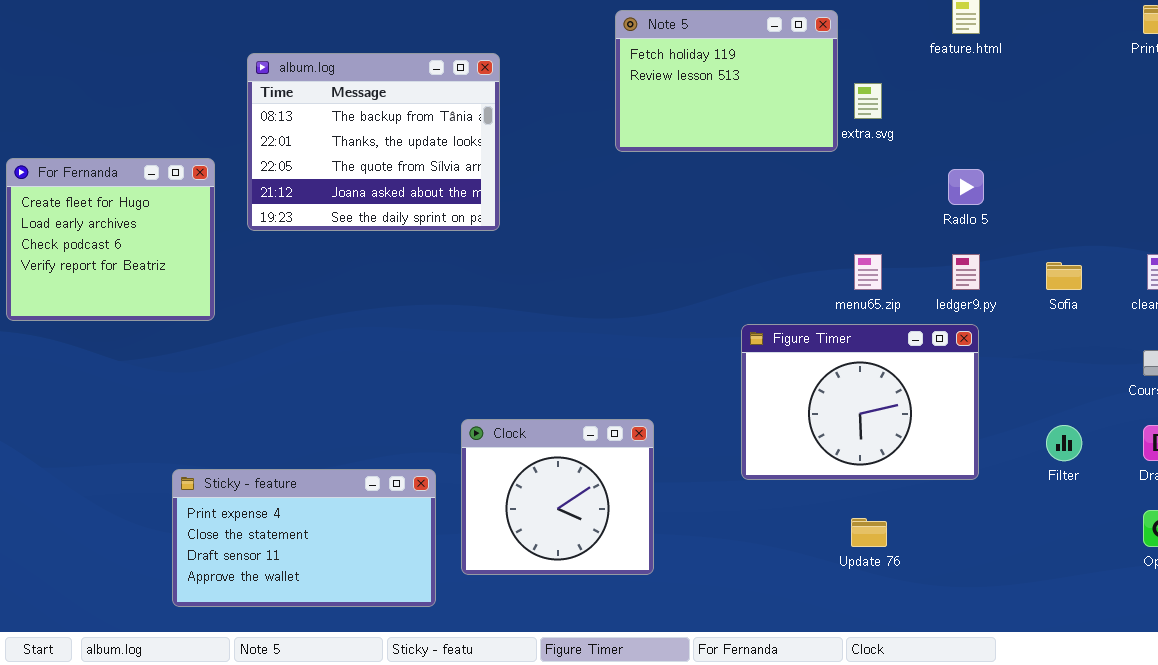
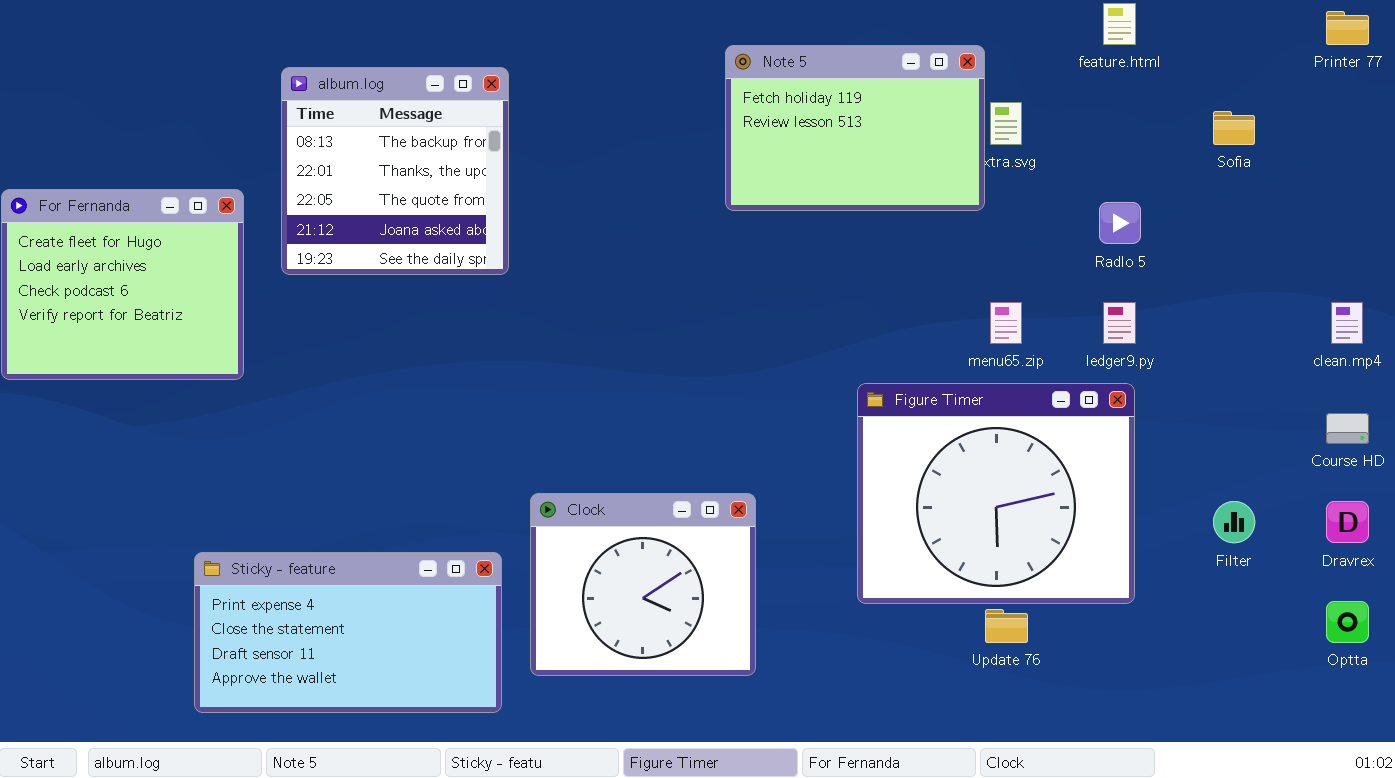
Note 5: [615,10,838,152] -> [725,45,985,211], moved
album.log: [247,53,500,231] -> [281,67,509,275], resized
Sofia: [1046,262,1082,290] -> [1213,111,1255,145], moved
Figure Timer: [741,324,979,480] -> [857,383,1135,604], resized

